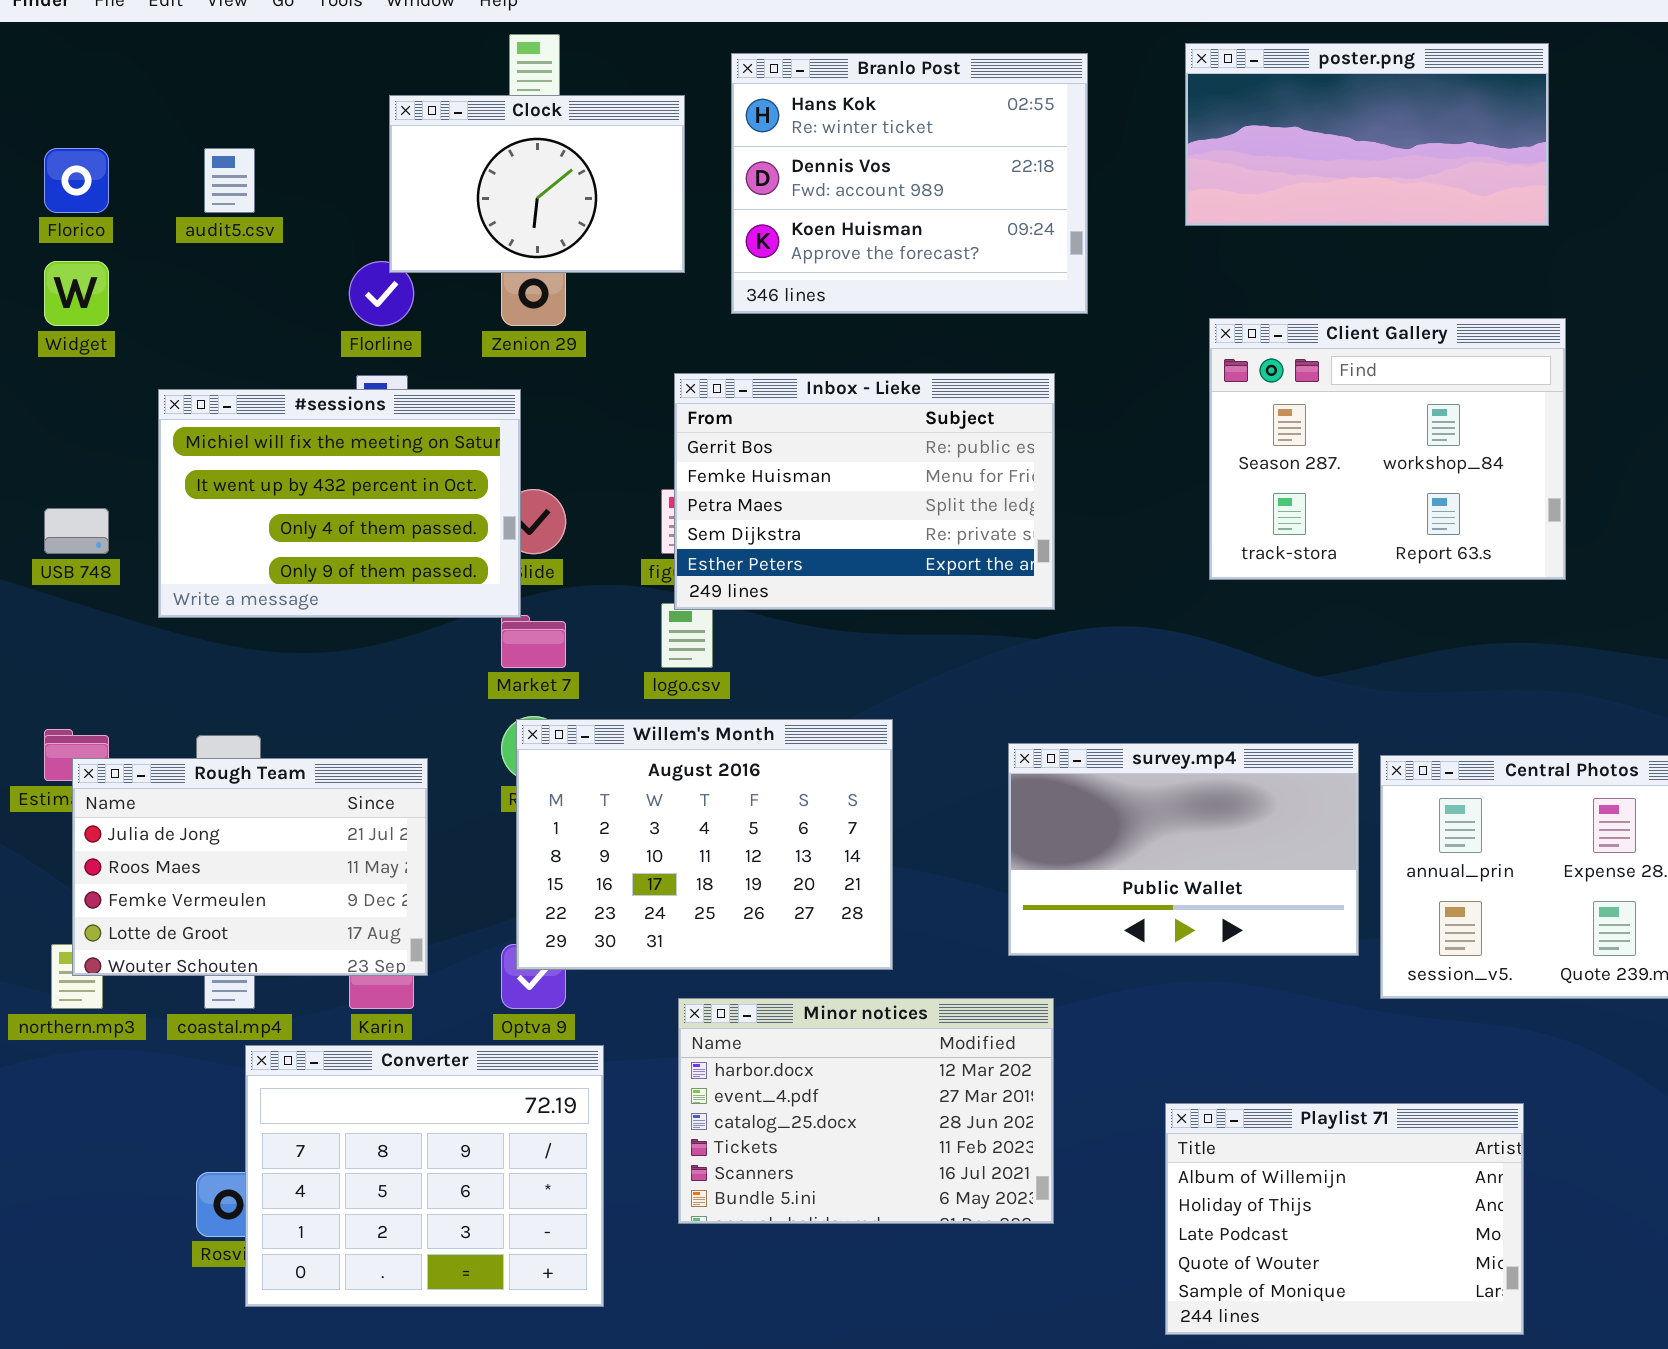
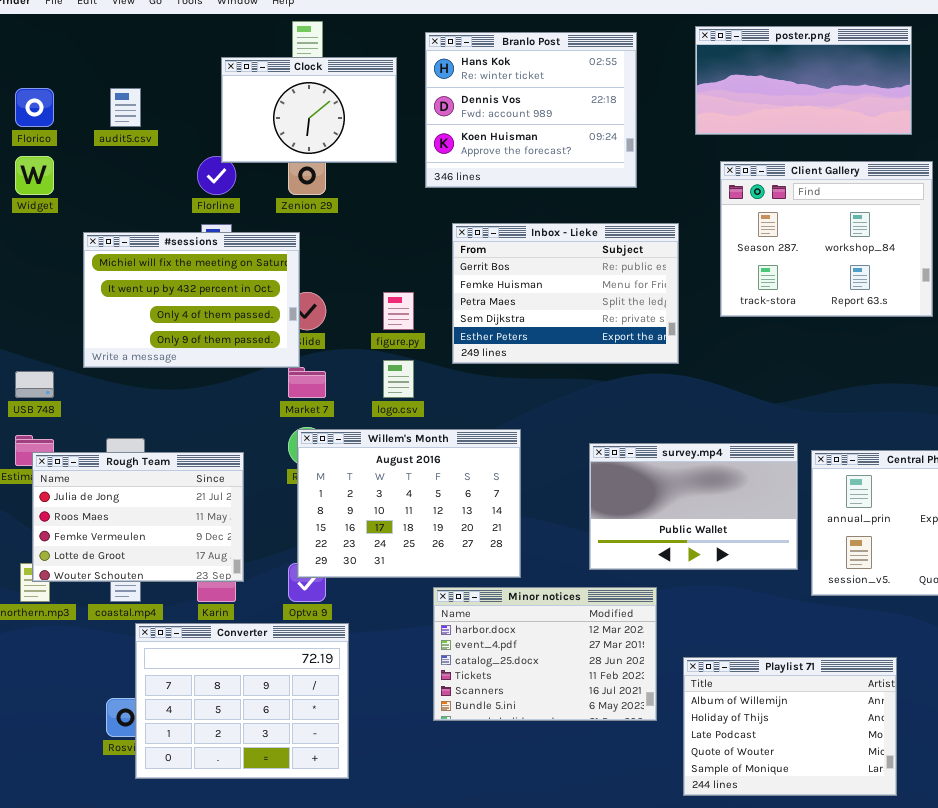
Client Gallery: [1209,318,1566,580] -> [720,161,933,317], moved
Inbox - Lieke: [674,373,1055,610] -> [452,223,679,364], moved
USB 748: [44,508,109,554] -> [15,371,54,398], moved
Minor notices: [678,998,1054,1224] -> [433,587,657,721], moved

